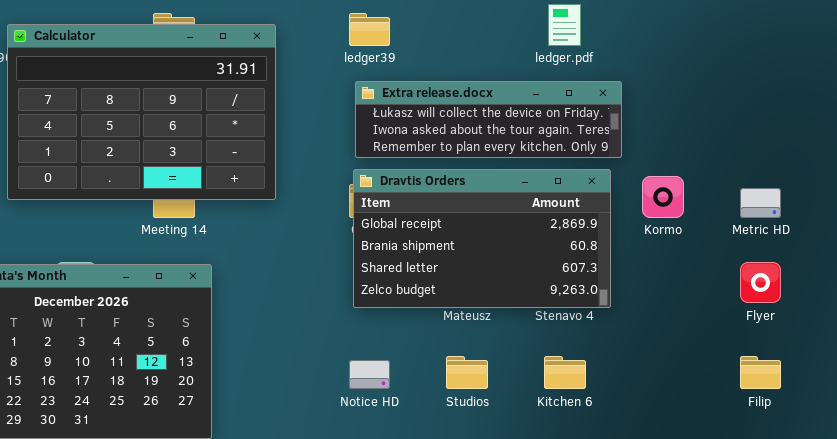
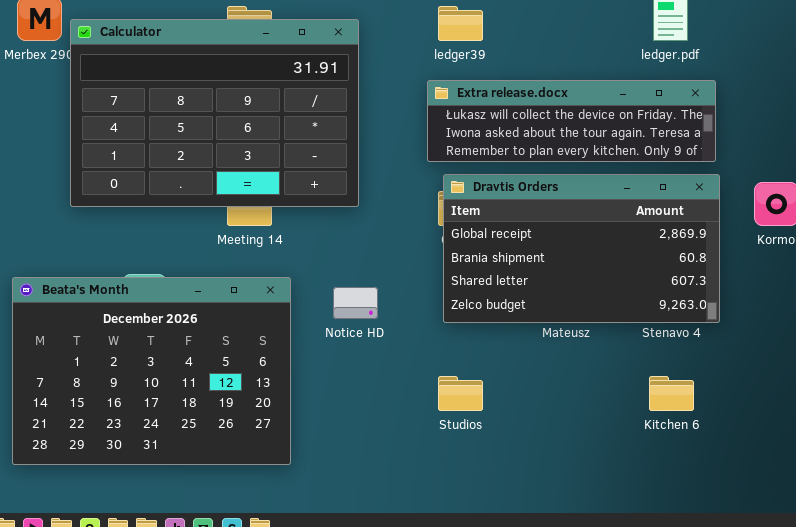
Extra release.docx: [355,81,622,158] -> [427,80,716,162], moved
Studios: [446,356,488,389] -> [438,376,483,411], moved
Notice HD: [349,360,390,389] -> [333,287,378,319], moved

